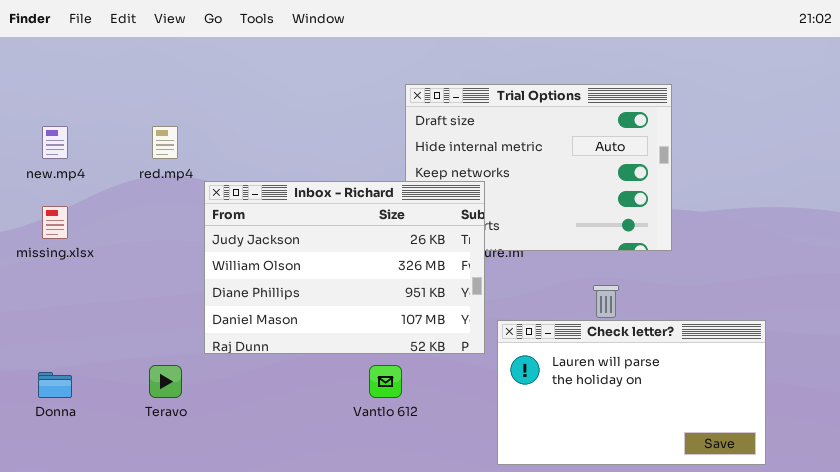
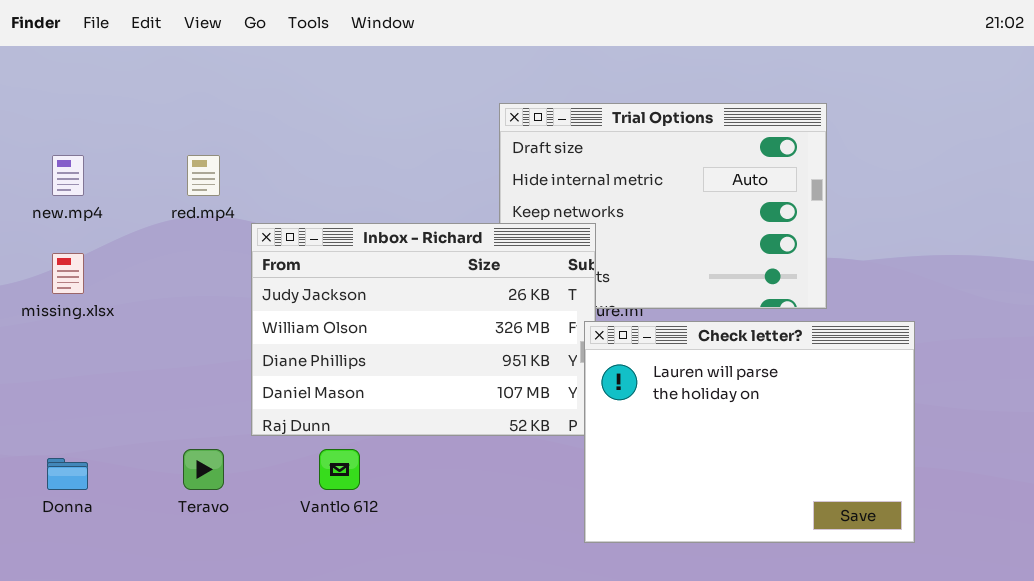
Check letter?: [497,320,766,465] -> [584,321,915,543], moved, resized
Vantlo 612: [369,365,402,398] -> [319,449,360,490], moved

